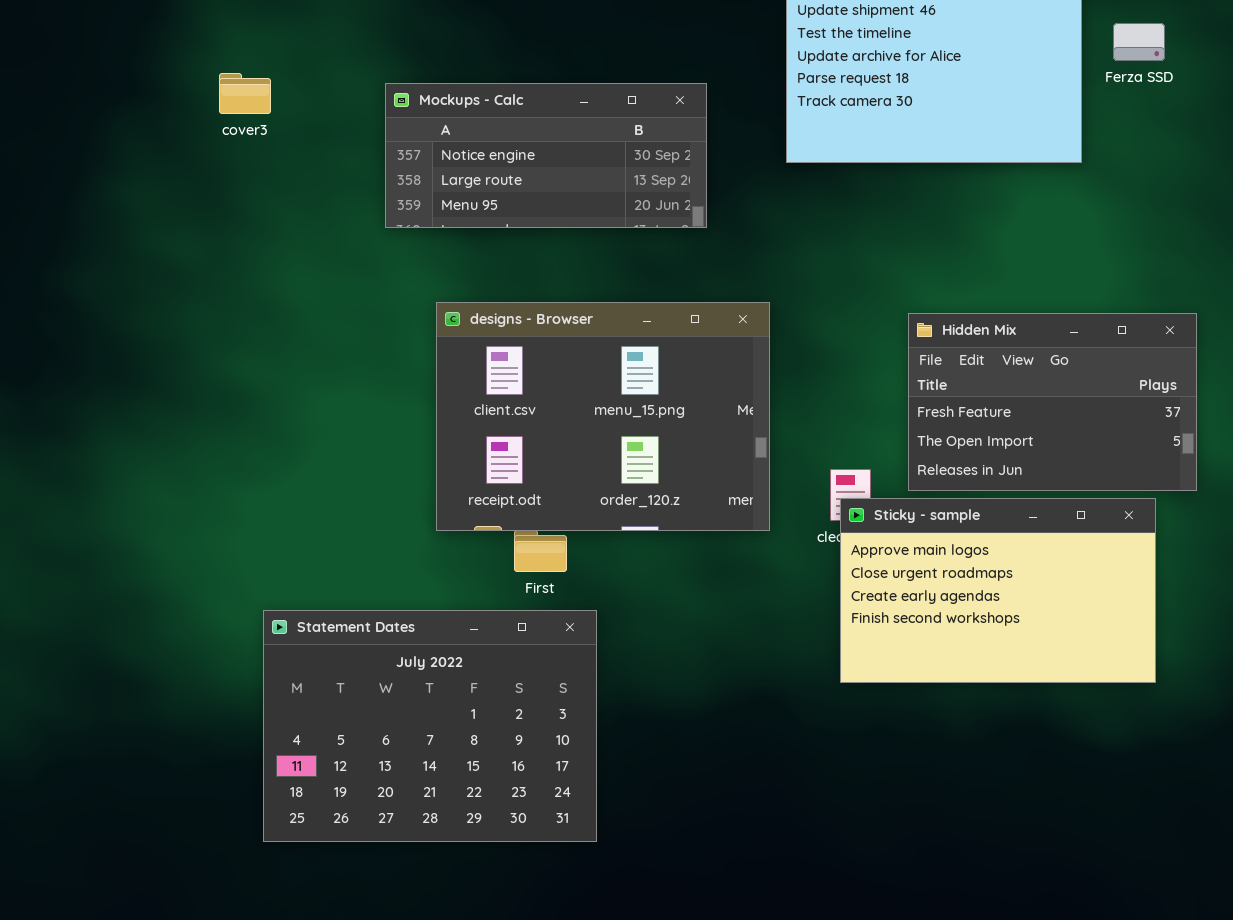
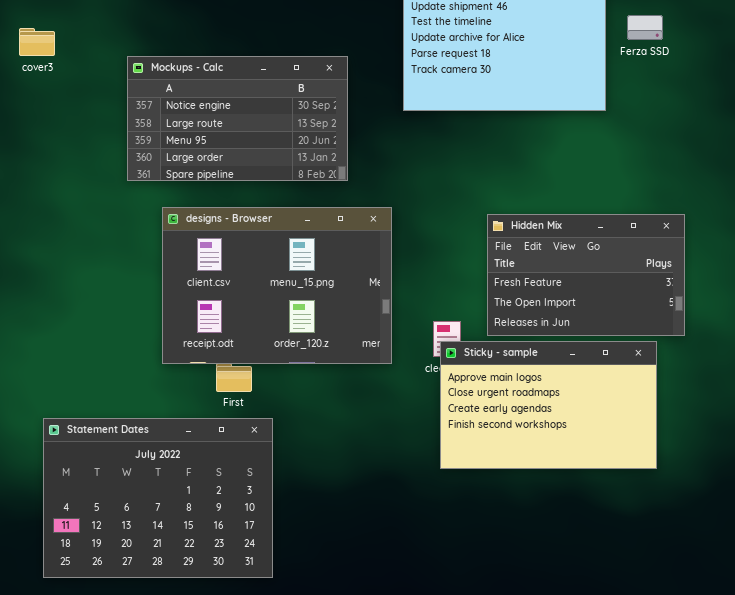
cover3: [219,73,271,114] -> [19,28,55,56], moved
Mockups - Calc: [385,83,707,228] -> [127,56,348,181], resized

